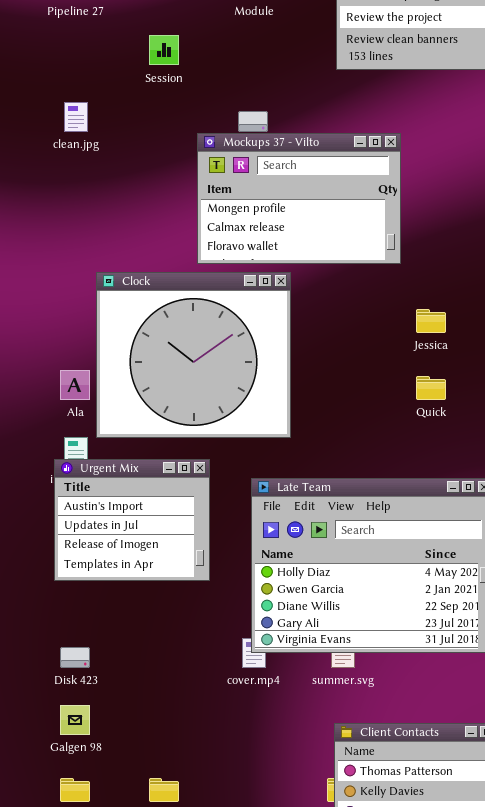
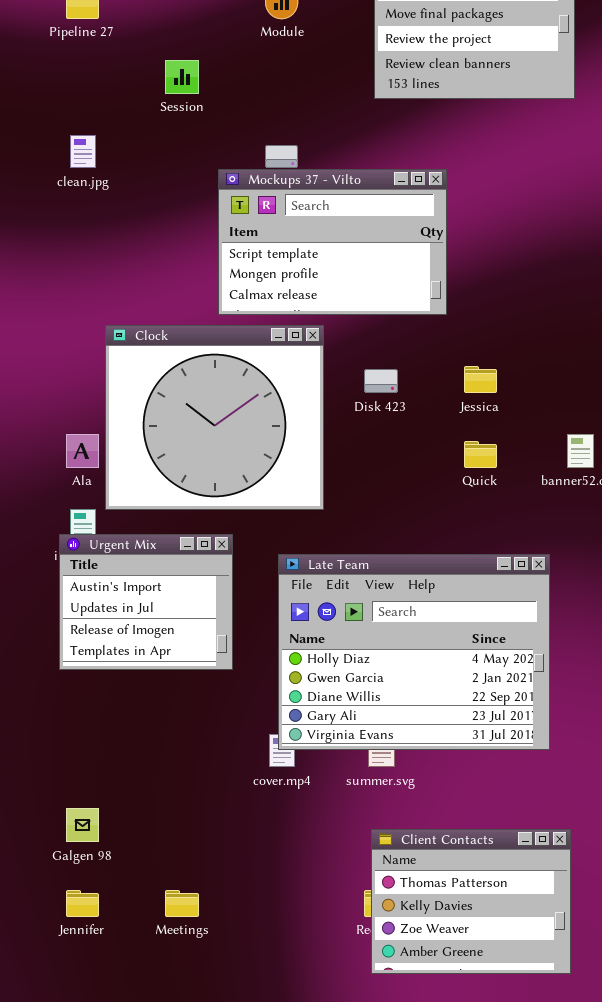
Mockups 37 - Vilto: [197,133,401,264] -> [218,169,447,315], scrolled up 1 row
Disk 423: [60,647,90,668] -> [364,369,398,393], moved

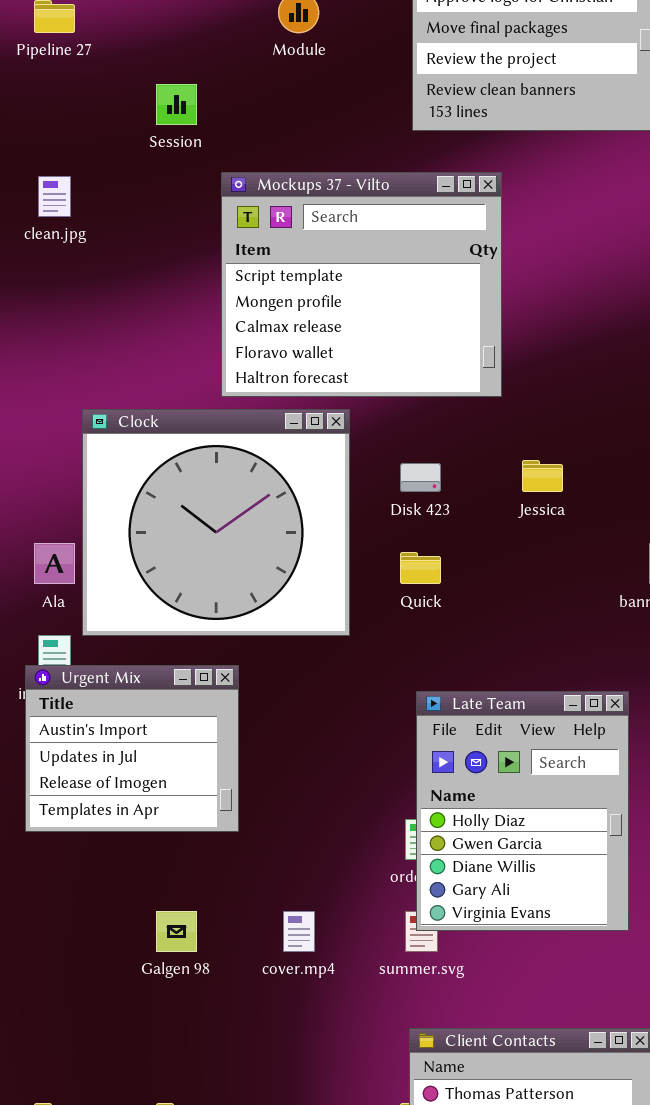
Mockups 37 - Vilto: [218,169,447,315] -> [221,172,502,397], resized
Quick: [464,441,497,468] -> [400,552,441,584], moved
Late Team: [278,554,550,750] -> [416,691,629,931], resized
Galgen 98: [66,808,99,842] -> [156,911,197,952], moved

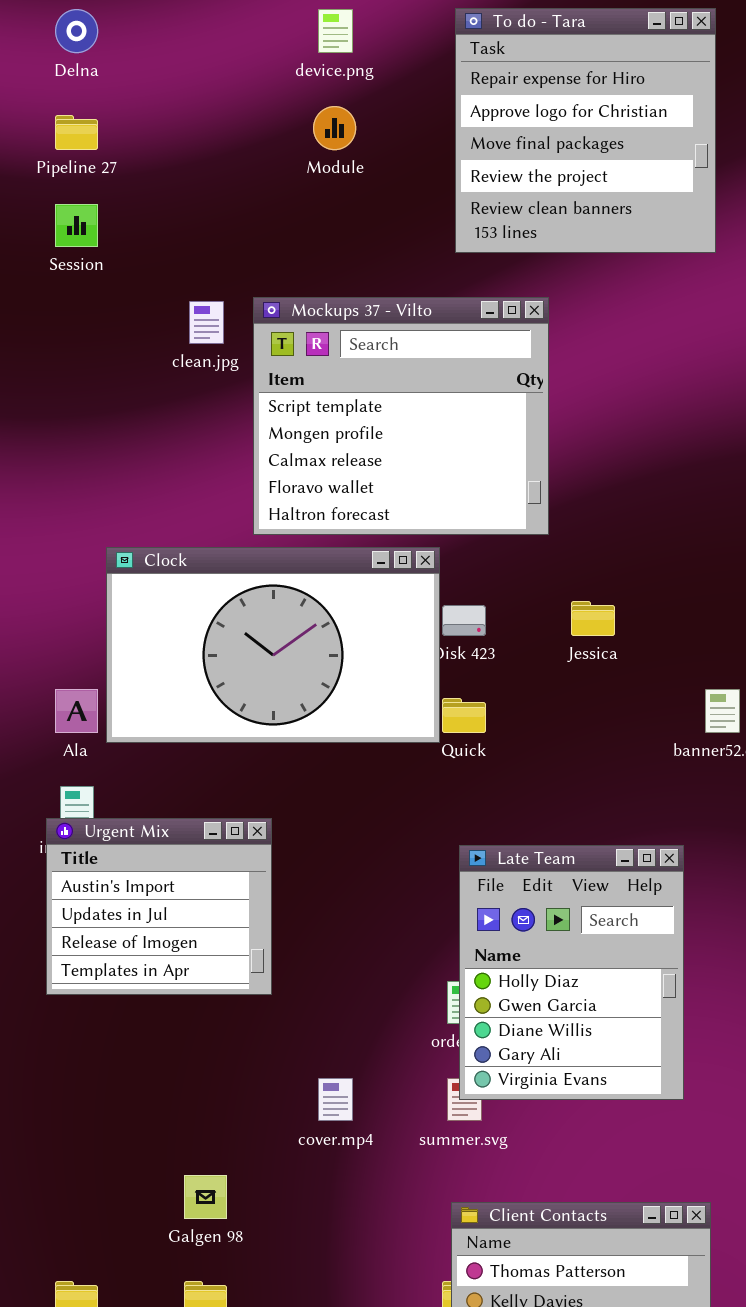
Session: [156,84,197,125] -> [55,204,98,247], moved
clean.jpg: [38,176,71,217] -> [189,301,224,344], moved
Clock: [82,409,350,636] -> [106,547,440,743], resized
Galgen 98: [156,911,197,952] -> [184,1175,227,1219], moved

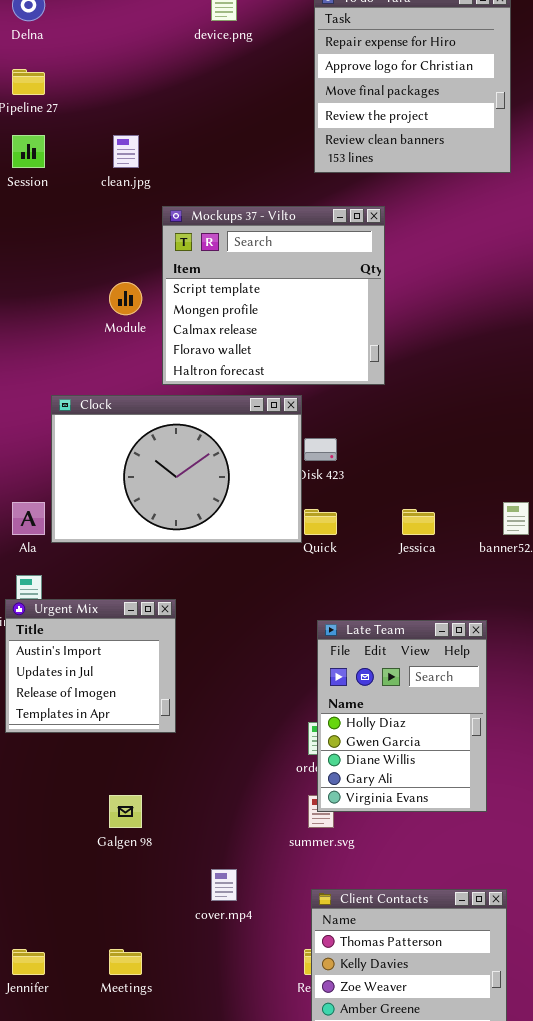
Module: [313,106,356,150] -> [109,282,142,315], moved
clean.jpg: [189,301,224,344] -> [113,135,139,168], moved
Jessica: [571,601,615,636] -> [402,509,435,535], moved
cover.mp4: [318,1078,353,1121] -> [211,869,237,901], moved
Galgen 98: [184,1175,227,1219] -> [109,795,142,828], moved

